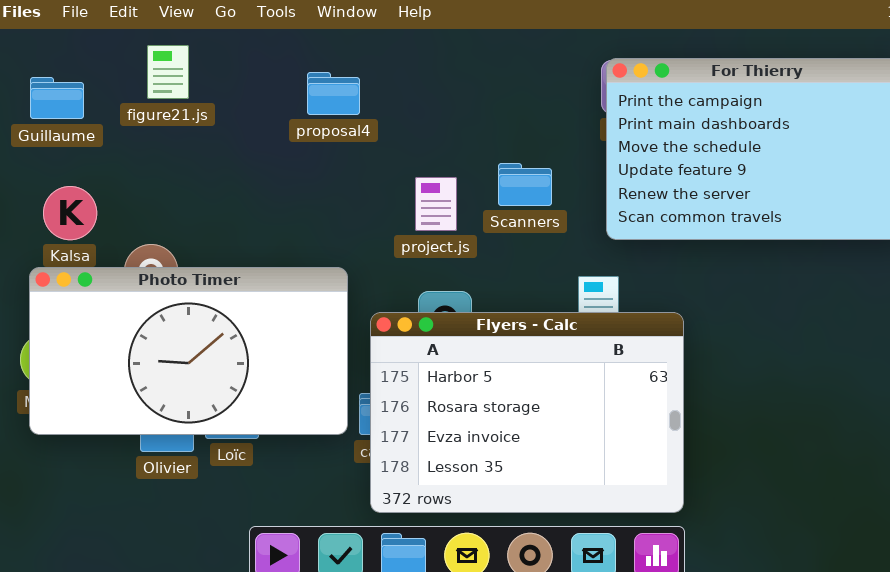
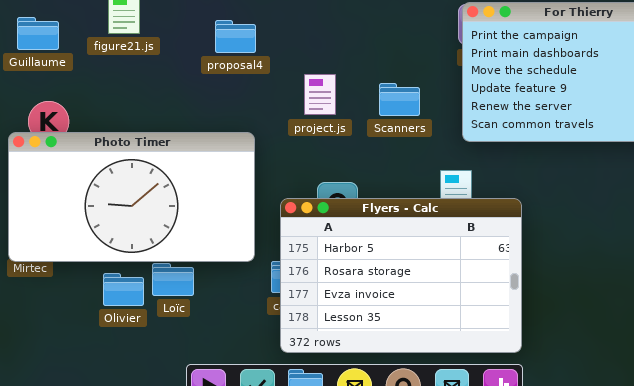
proposal4: [307,72,360,115] -> [215,20,256,53], moved
project.js: [415,177,457,231] -> [304,74,336,115], moved
Photo Timer: [29,267,348,435] -> [8,132,255,262], moved

